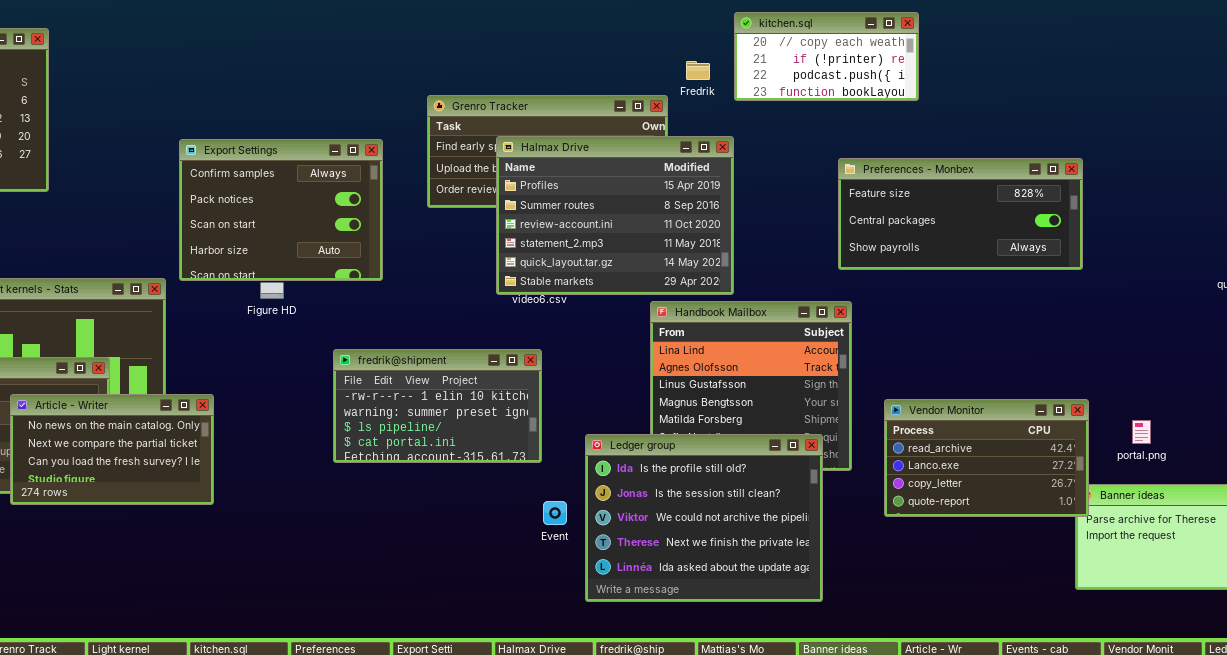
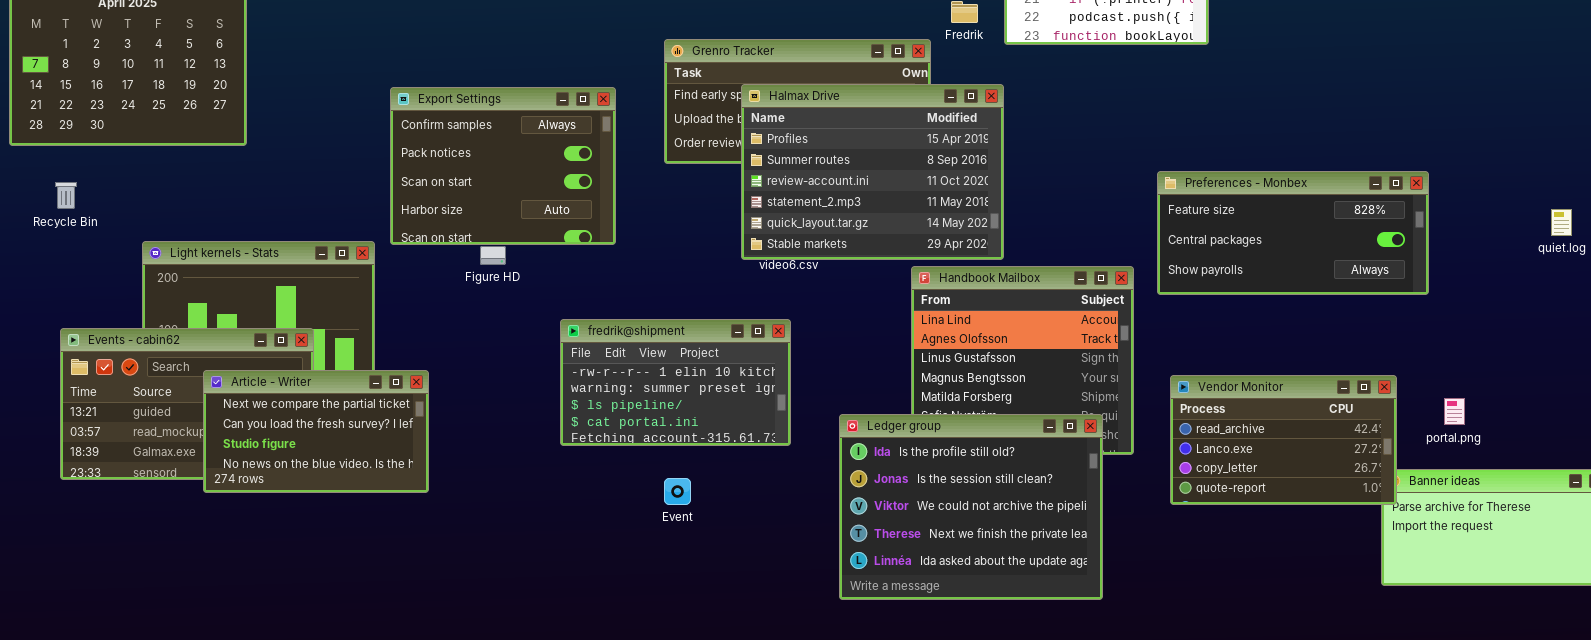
Preferences - Monbex: [838,158,1083,270] -> [1157,171,1429,295], moved
Article - Writer: [10,394,214,505] -> [203,370,429,493], scrolled down 1 row
Event: [543,501,567,525] -> [664,478,691,505], moved

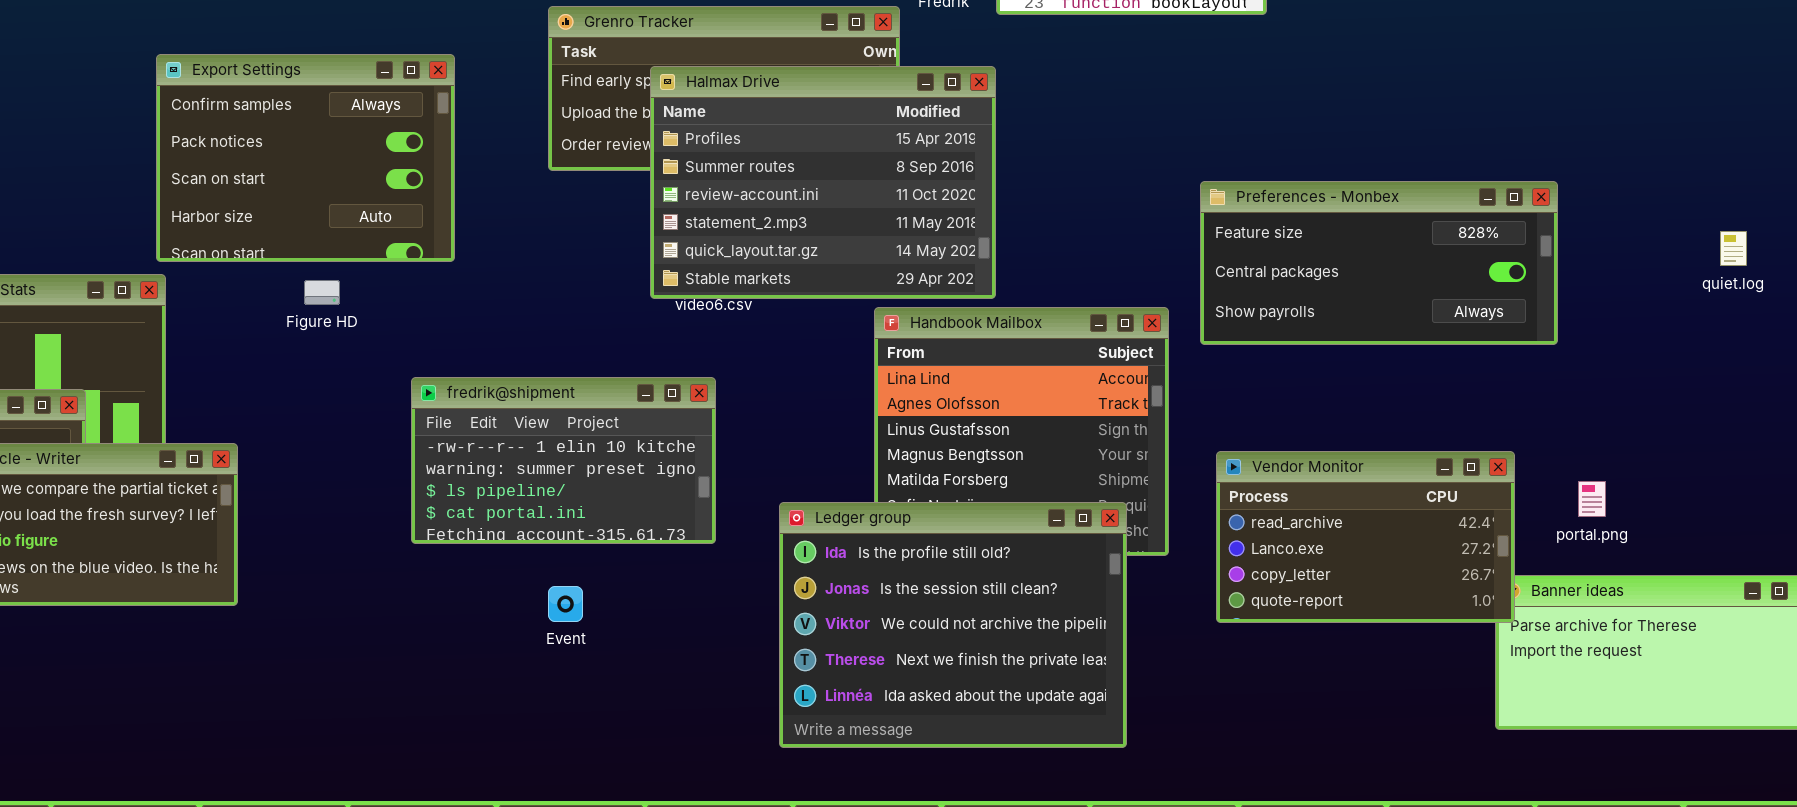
Export Settings: [390,87,616,245] -> [156,54,455,262], moved

